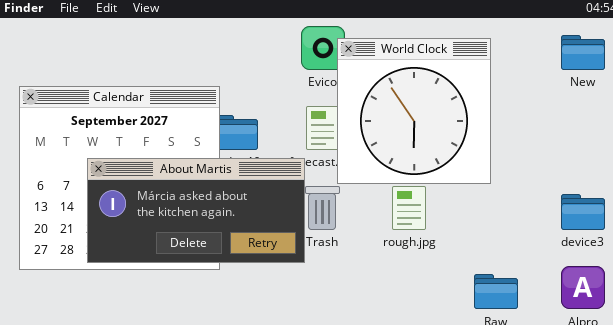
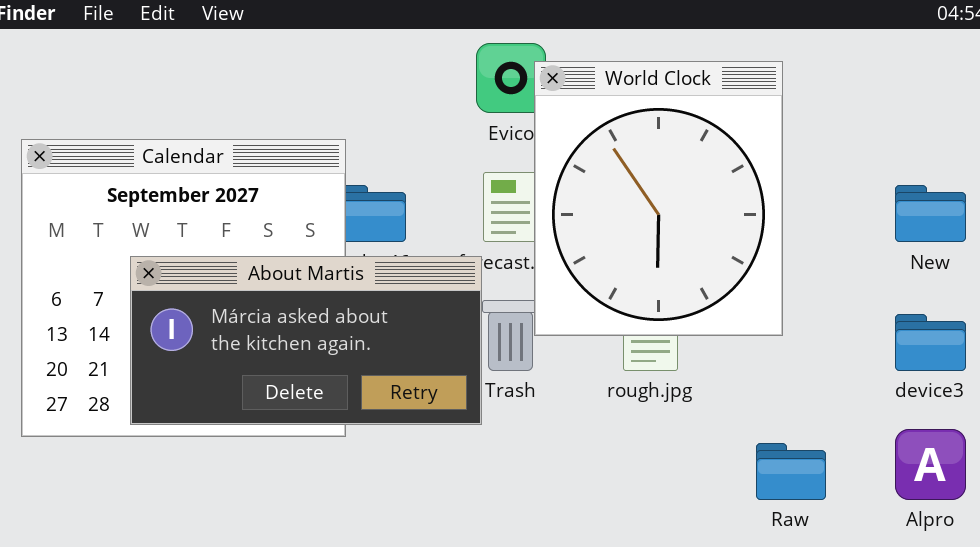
New: [561,35,605,70] -> [895,185,966,242], moved
World Clock: [337,38,491,184] -> [534,61,783,336], resized

